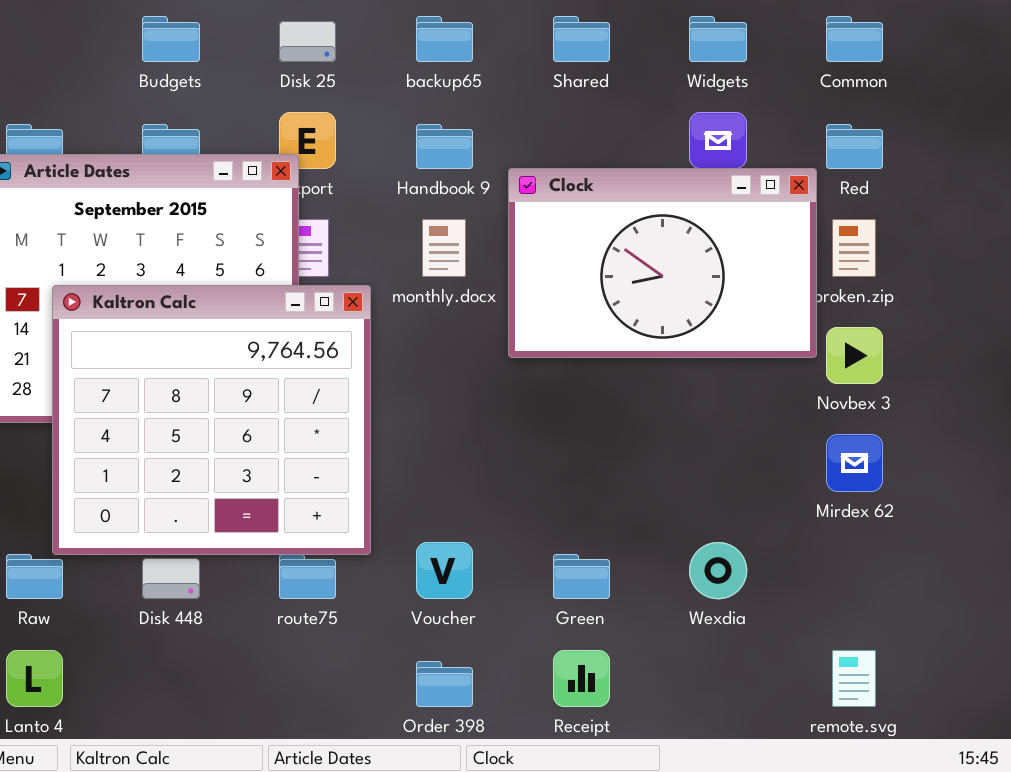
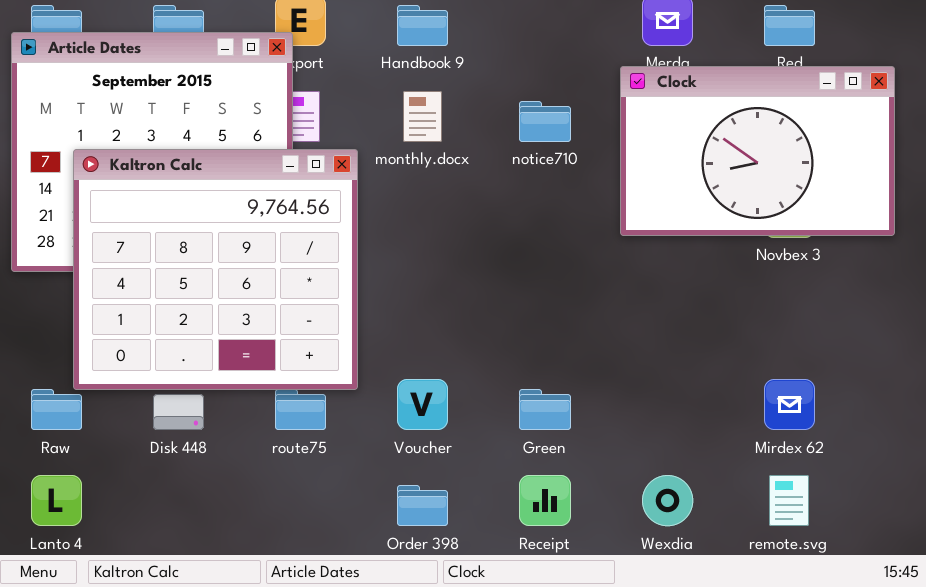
Clock: [508,168,817,358] -> [620,66,895,236], moved
Mirdex 62: [826,434,883,492] -> [764,379,815,430], moved
Wexdia: [689,542,747,599] -> [642,475,693,526], moved

